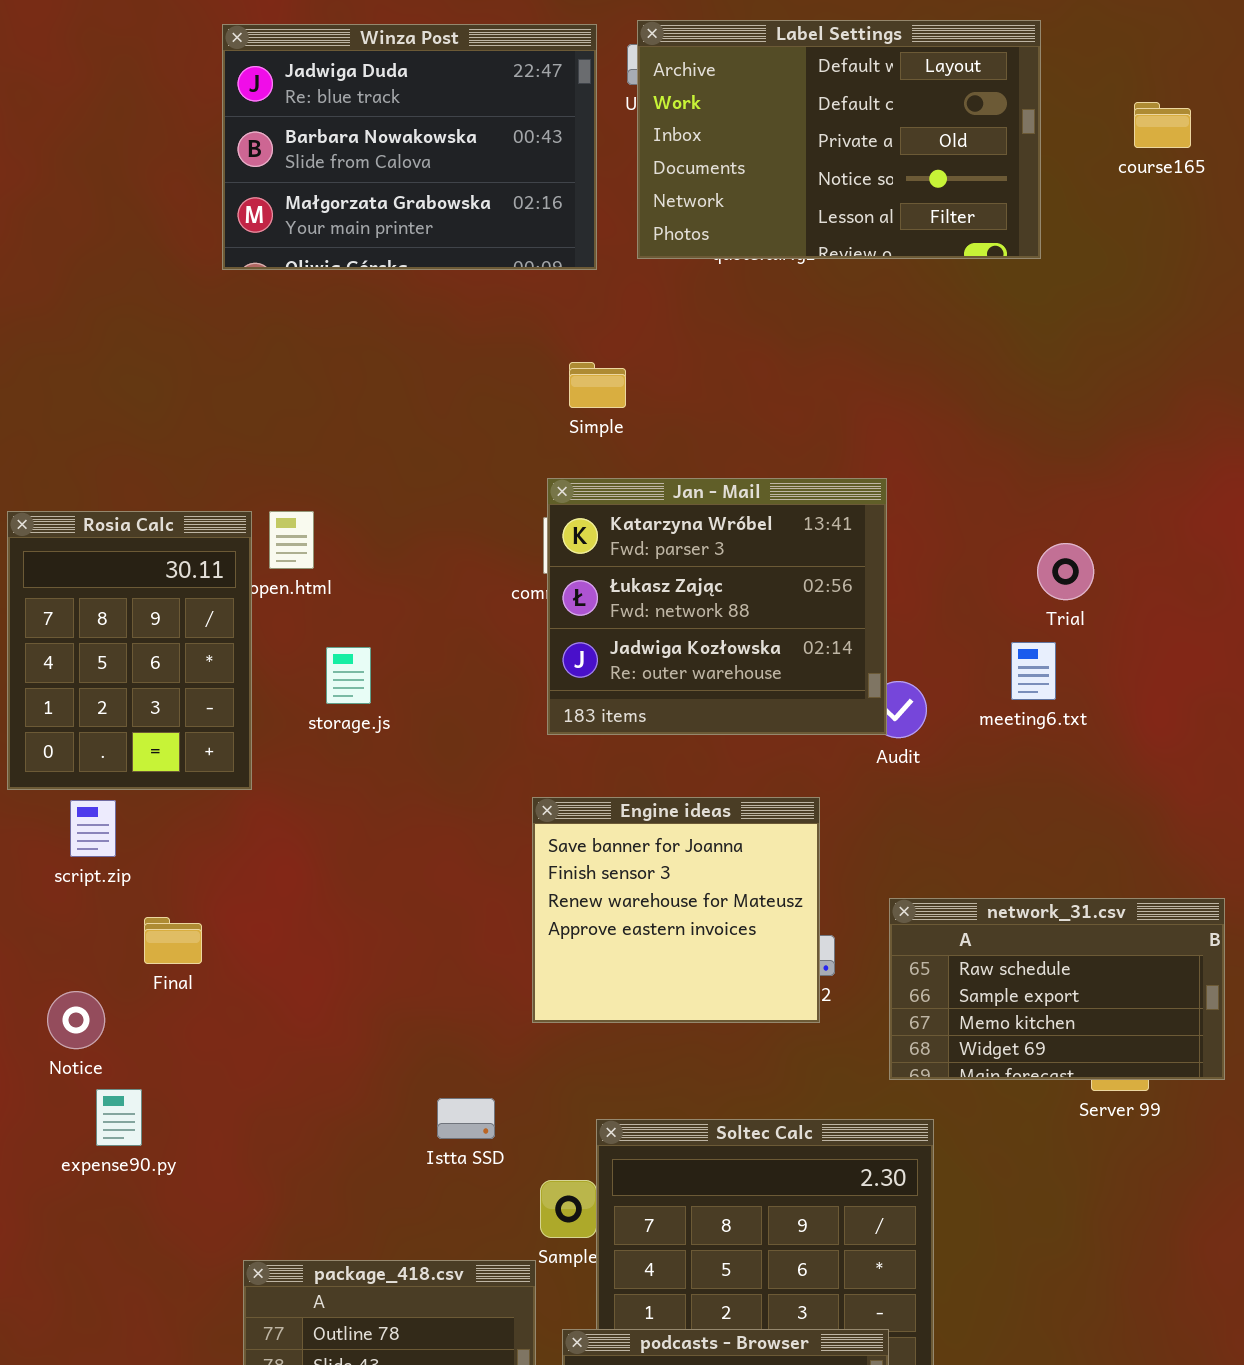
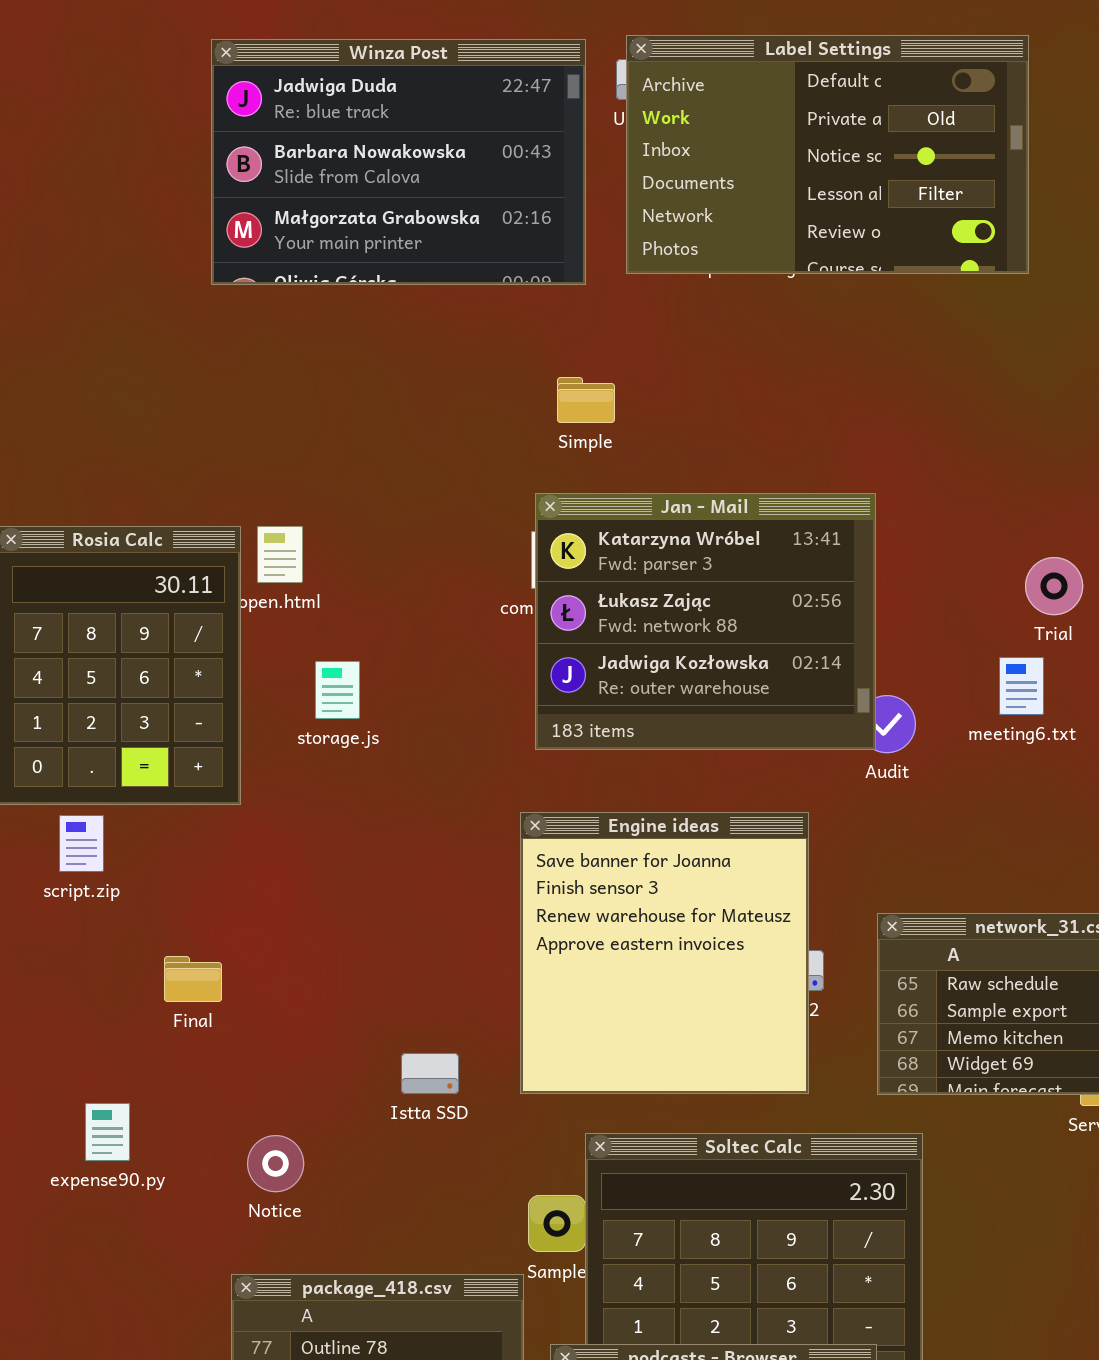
Label Settings: [637,20,1041,259] -> [626,35,1029,274], scrolled down 1 row
Engine ideas: [532,797,820,1023] -> [520,812,809,1094], resized
Final: [144,917,202,964] -> [164,956,222,1002], moved
Notice: [47,991,105,1049] -> [247,1135,304,1192], moved
Istta SSD: [437,1098,495,1139] -> [401,1053,459,1094], moved

